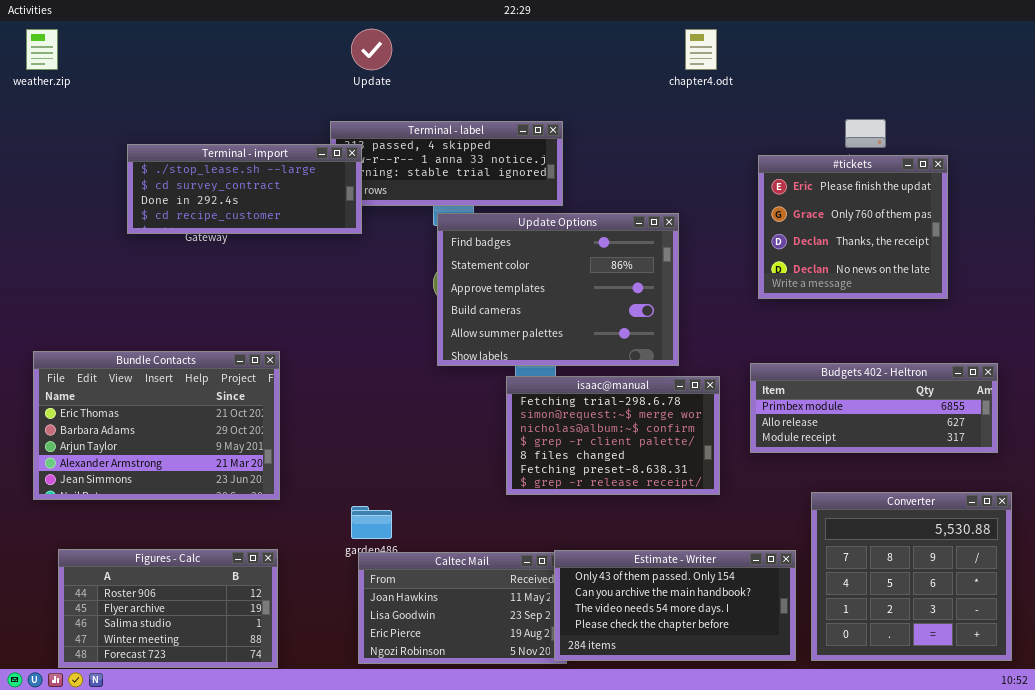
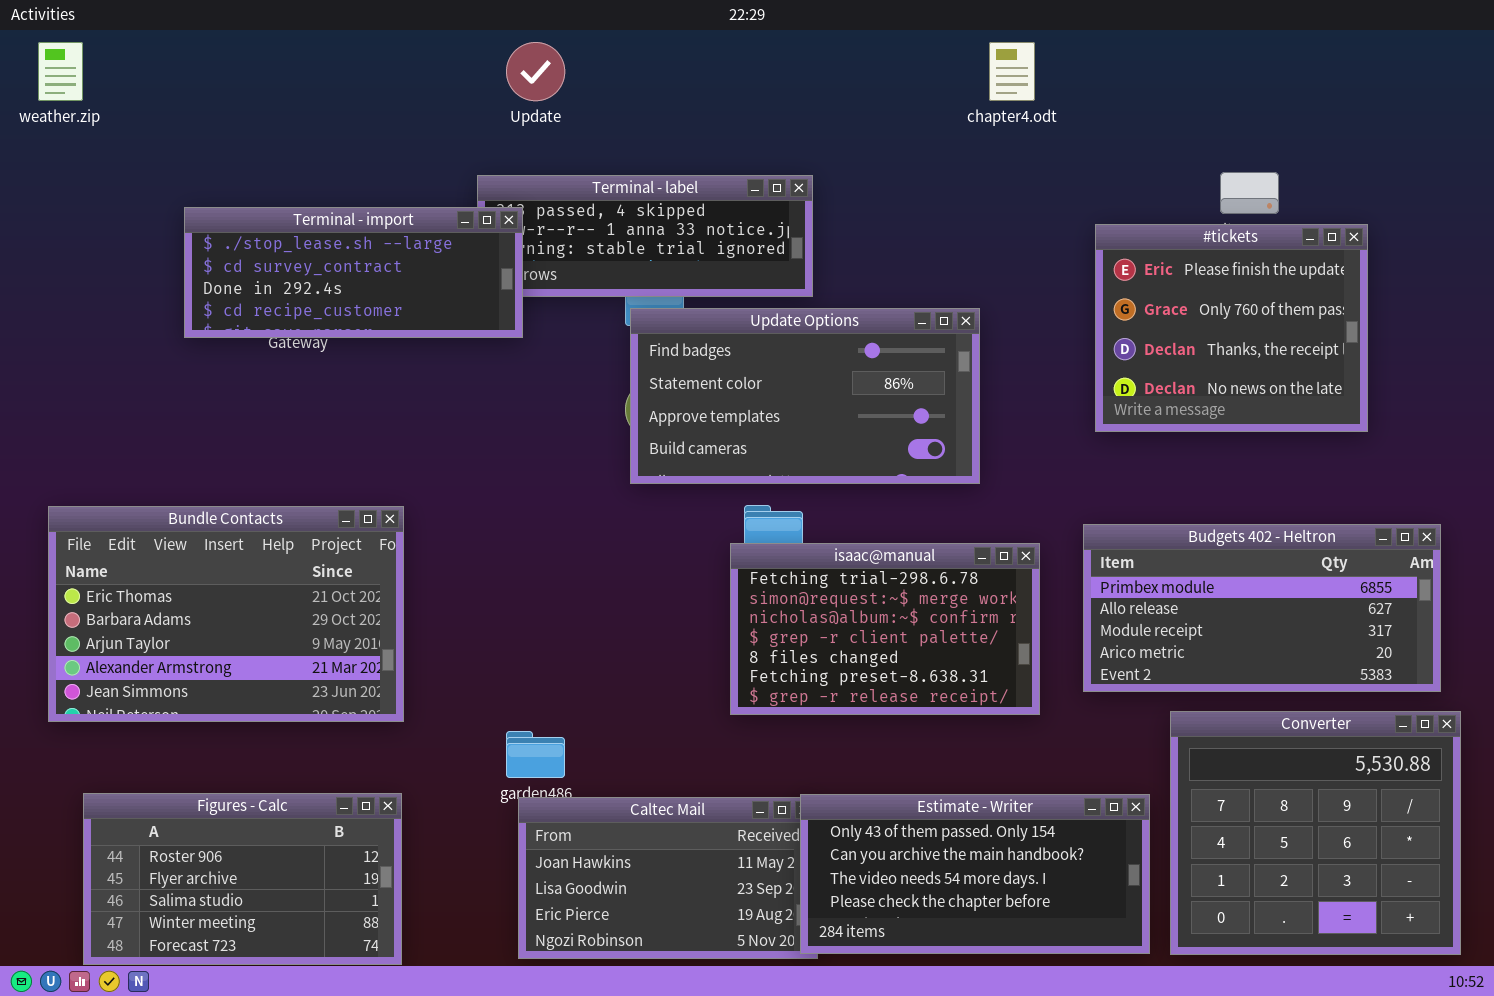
Update Options: [437,213,679,366] -> [630,308,980,484], resized
Budgets 402 - Heltron: [750,363,998,453] -> [1083,524,1441,692], resized

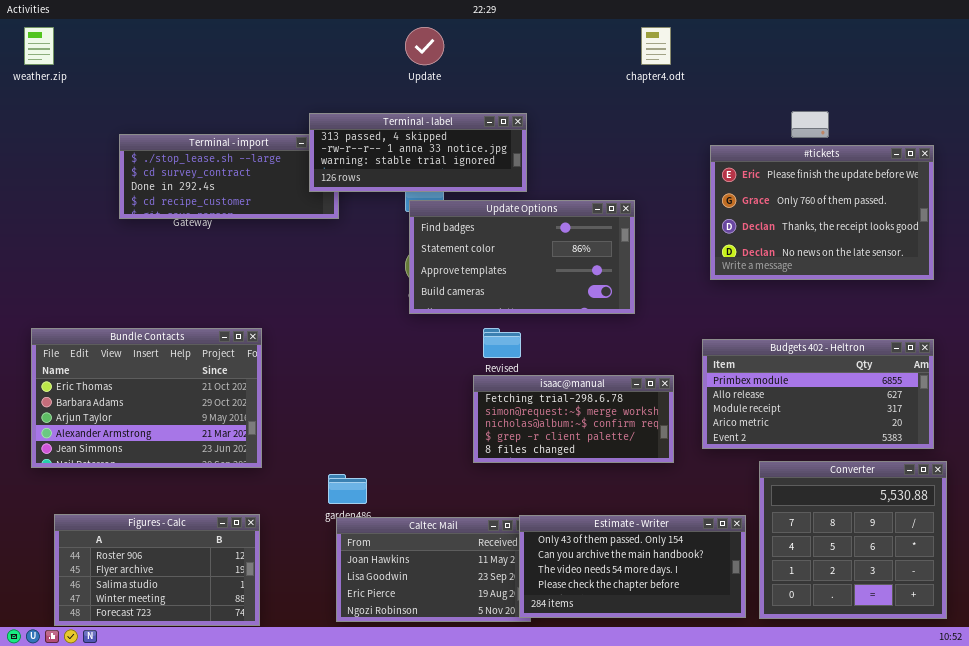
Update: [506,42,565,101] -> [405,27,444,65], moved
Terminal - label: [477,175,813,297] -> [309,113,527,192], raised
#tickets: [1095,224,1368,432] -> [710,145,934,280], resized
isaac@manual: [730,543,1040,715] -> [473,375,674,463], resized

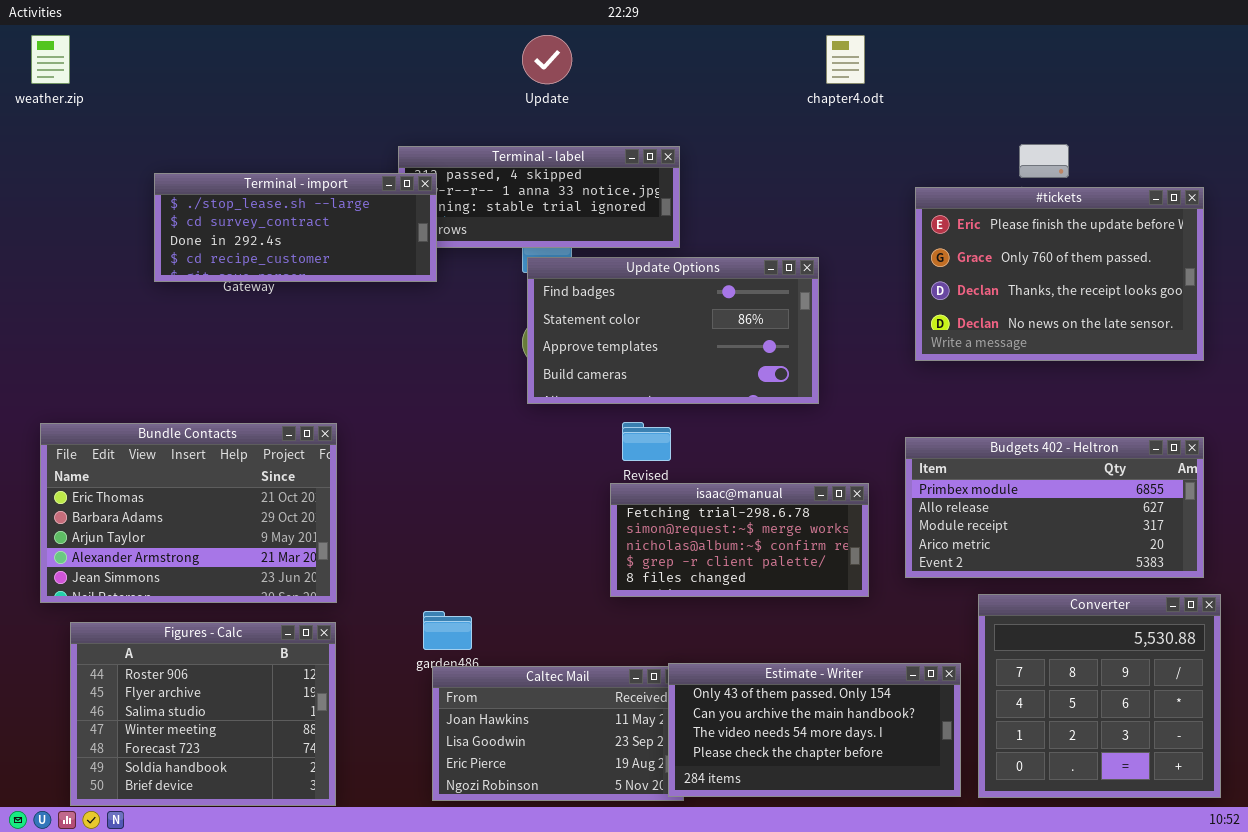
Terminal - import: [119,134,339,219] -> [154,173,437,282], raised
Figures - Calc: [54,514,260,626] -> [70,622,336,806], resized

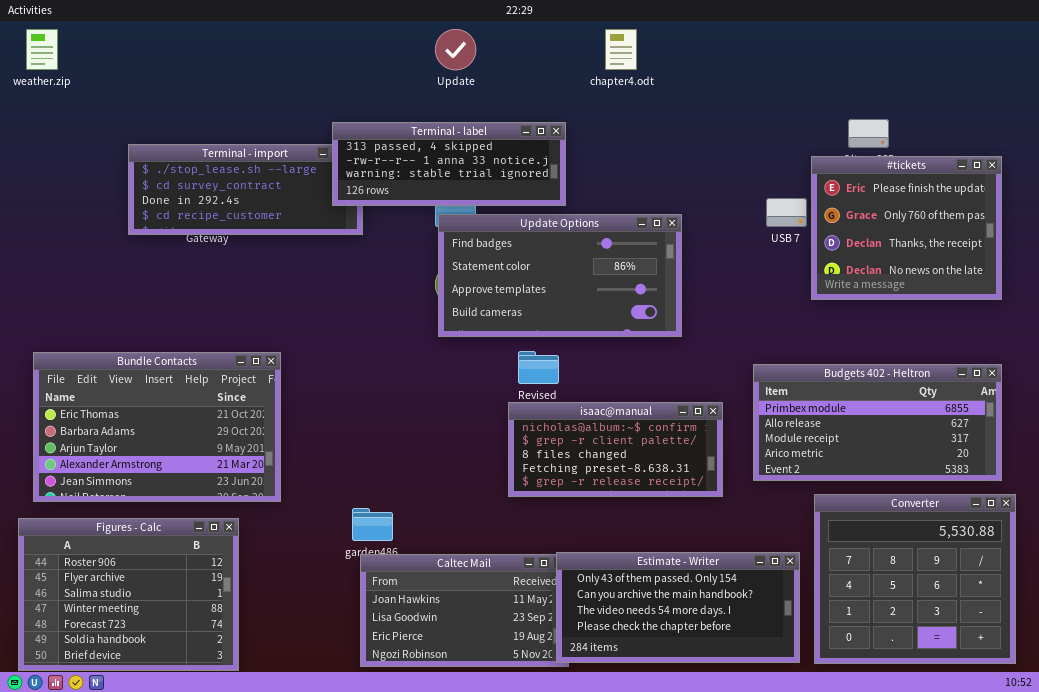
chapter4.odt: [826,35,865,84] -> [605,29,637,70], moved
Terminal - label: [398,146,680,248] -> [332,122,566,206], raised
#tickets: [915,187,1204,361] -> [811,156,1002,300], resized
isaac@manual: [610,483,869,597] -> [508,402,723,497], scrolled down 2 rows
Figures - Calc: [70,622,336,806] -> [18,518,239,671], moved

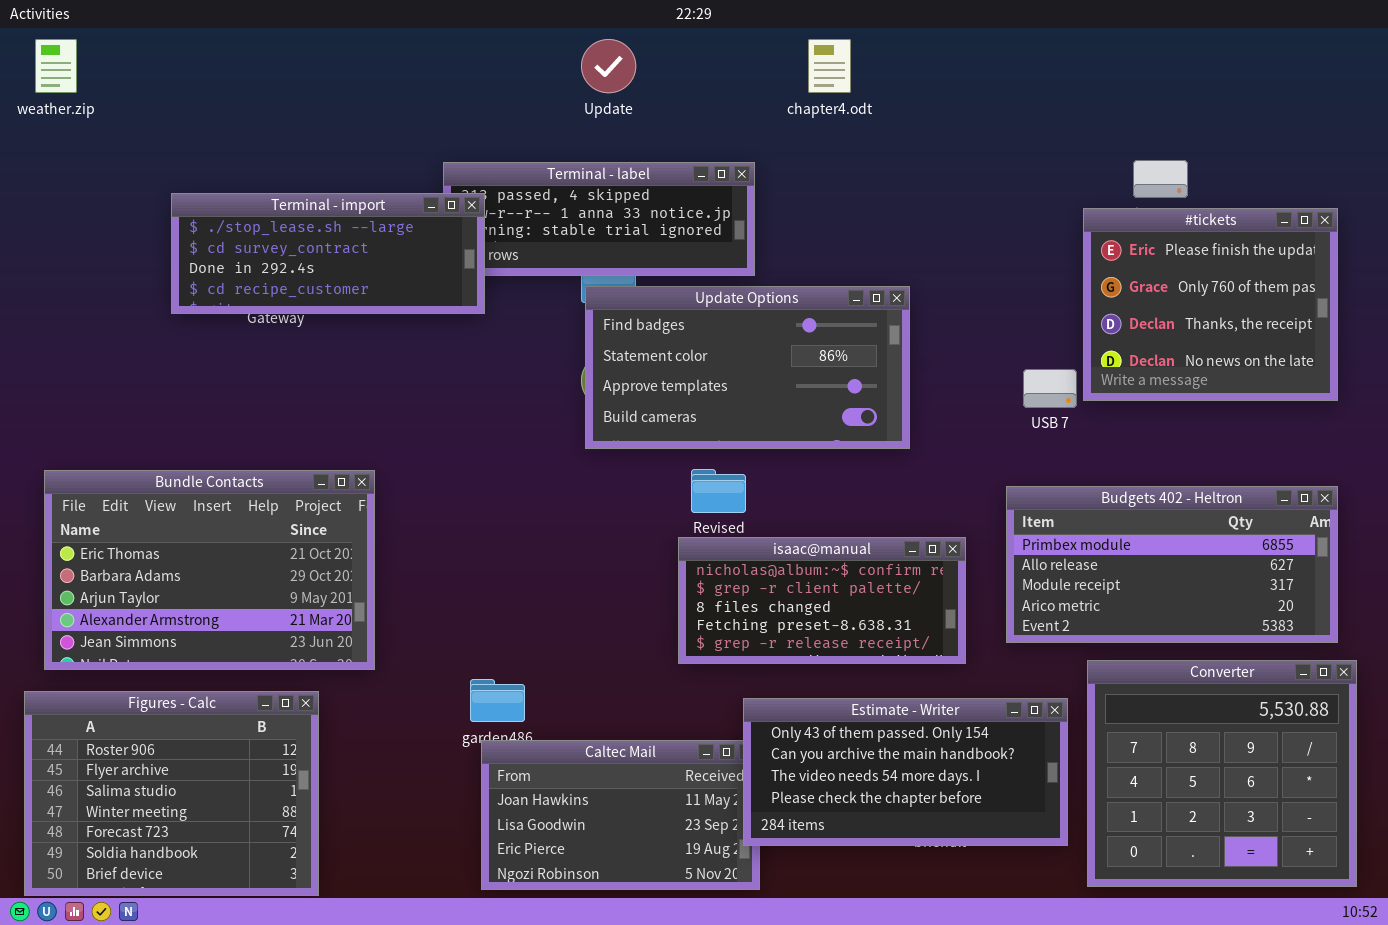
Terminal - import: [128,144,363,235] -> [171,193,485,314], raised
USB 7: [766,198,807,227] -> [1023,369,1077,408], moved
Estimate - Writer: [556,552,800,663] -> [743,698,1068,846], moved

